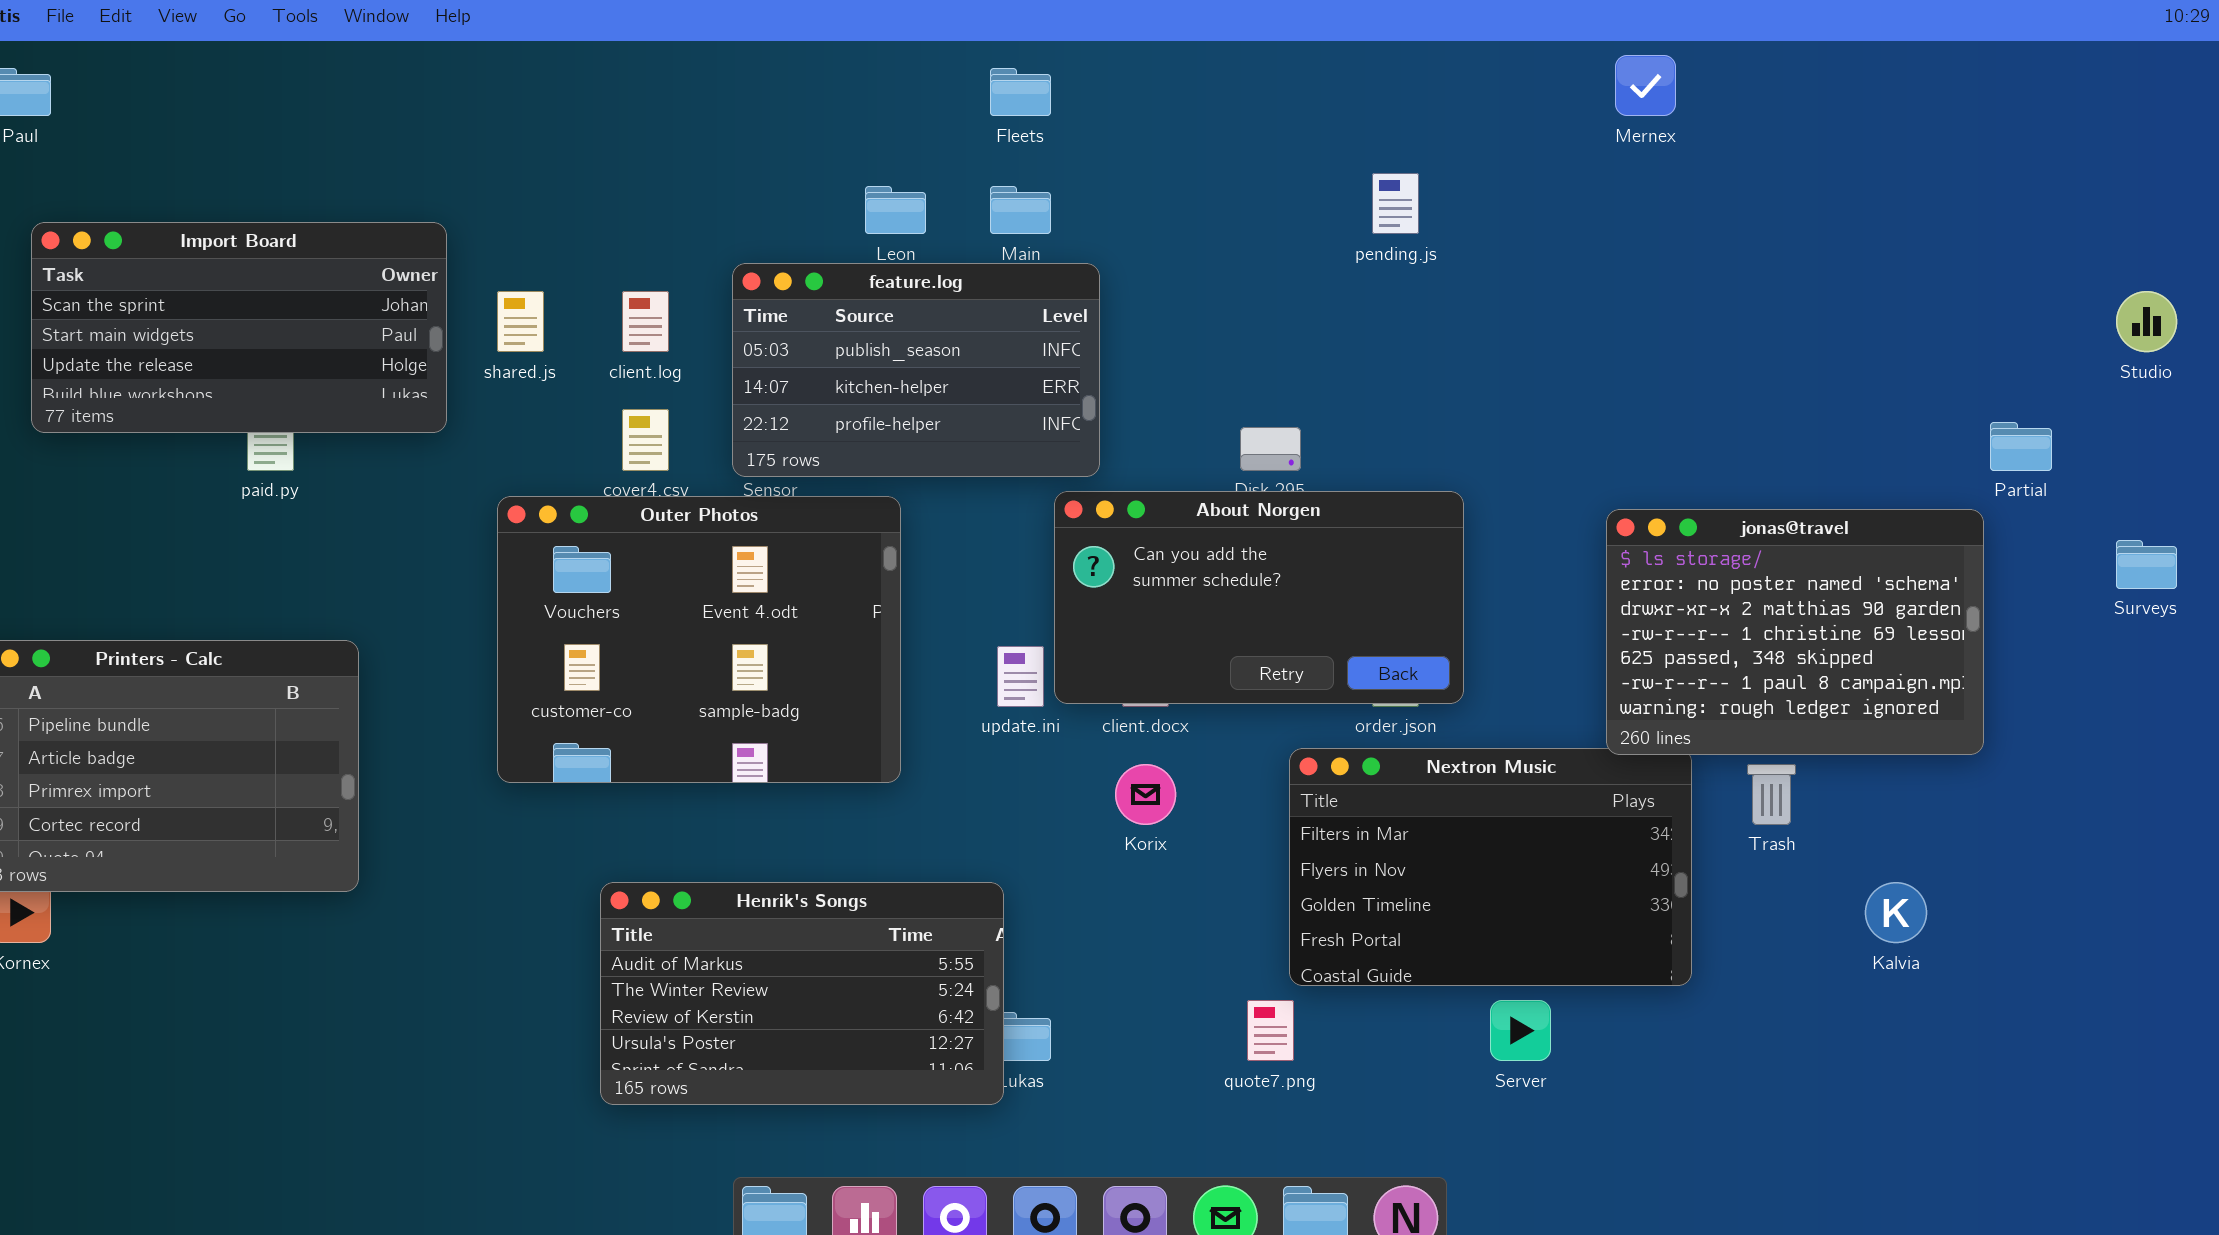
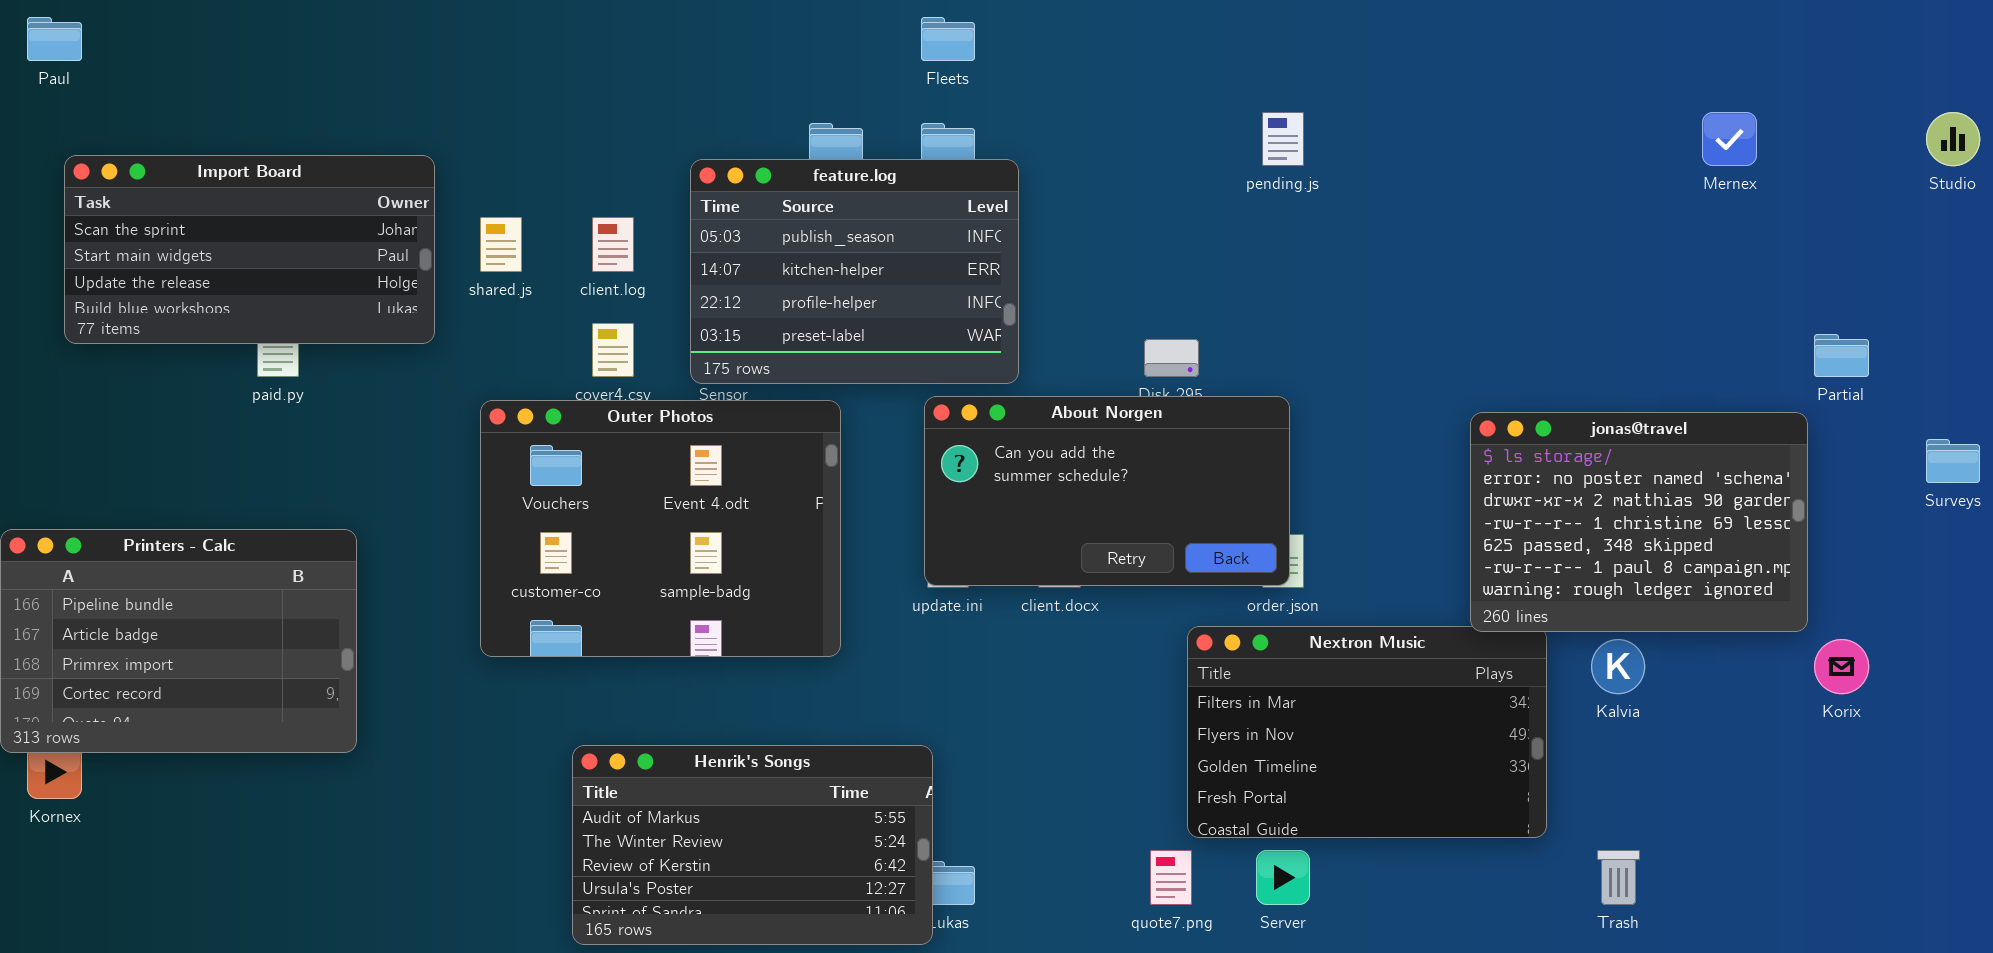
Mernex: [1615,55,1676,116] -> [1702,112,1757,166], moved
feature.log: [732,263,1100,477] -> [690,159,1019,384], resized
Studio: [2116,291,2177,352] -> [1926,112,1980,166], moved
About Norgen: [1054,491,1464,704] -> [924,396,1290,586], moved
Korix: [1115,764,1176,825] -> [1814,639,1869,694], moved
Trash: [1747,764,1796,825] -> [1597,850,1640,905], moved
Kalvia: [1865,882,1927,943] -> [1591,639,1645,694], moved
Server: [1490,1000,1551,1061] -> [1256,850,1310,905], moved

